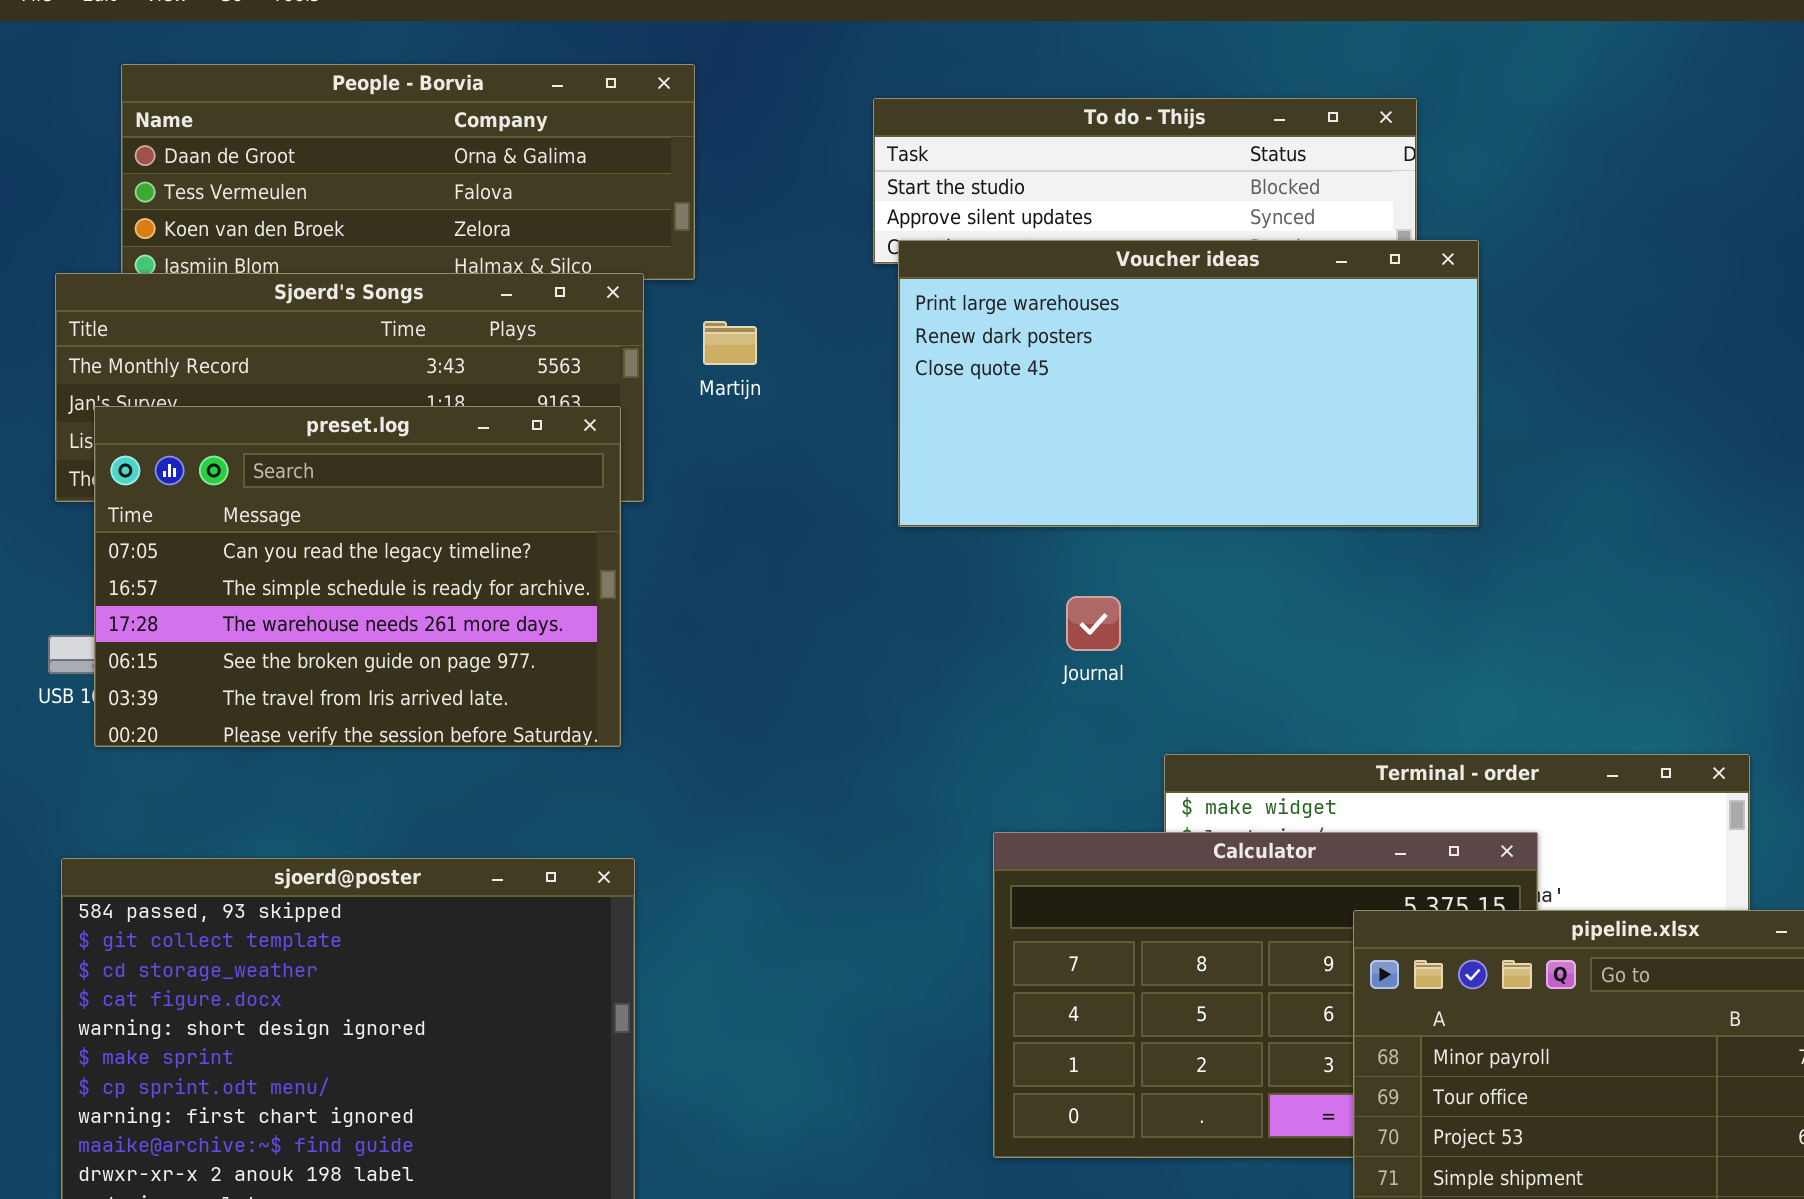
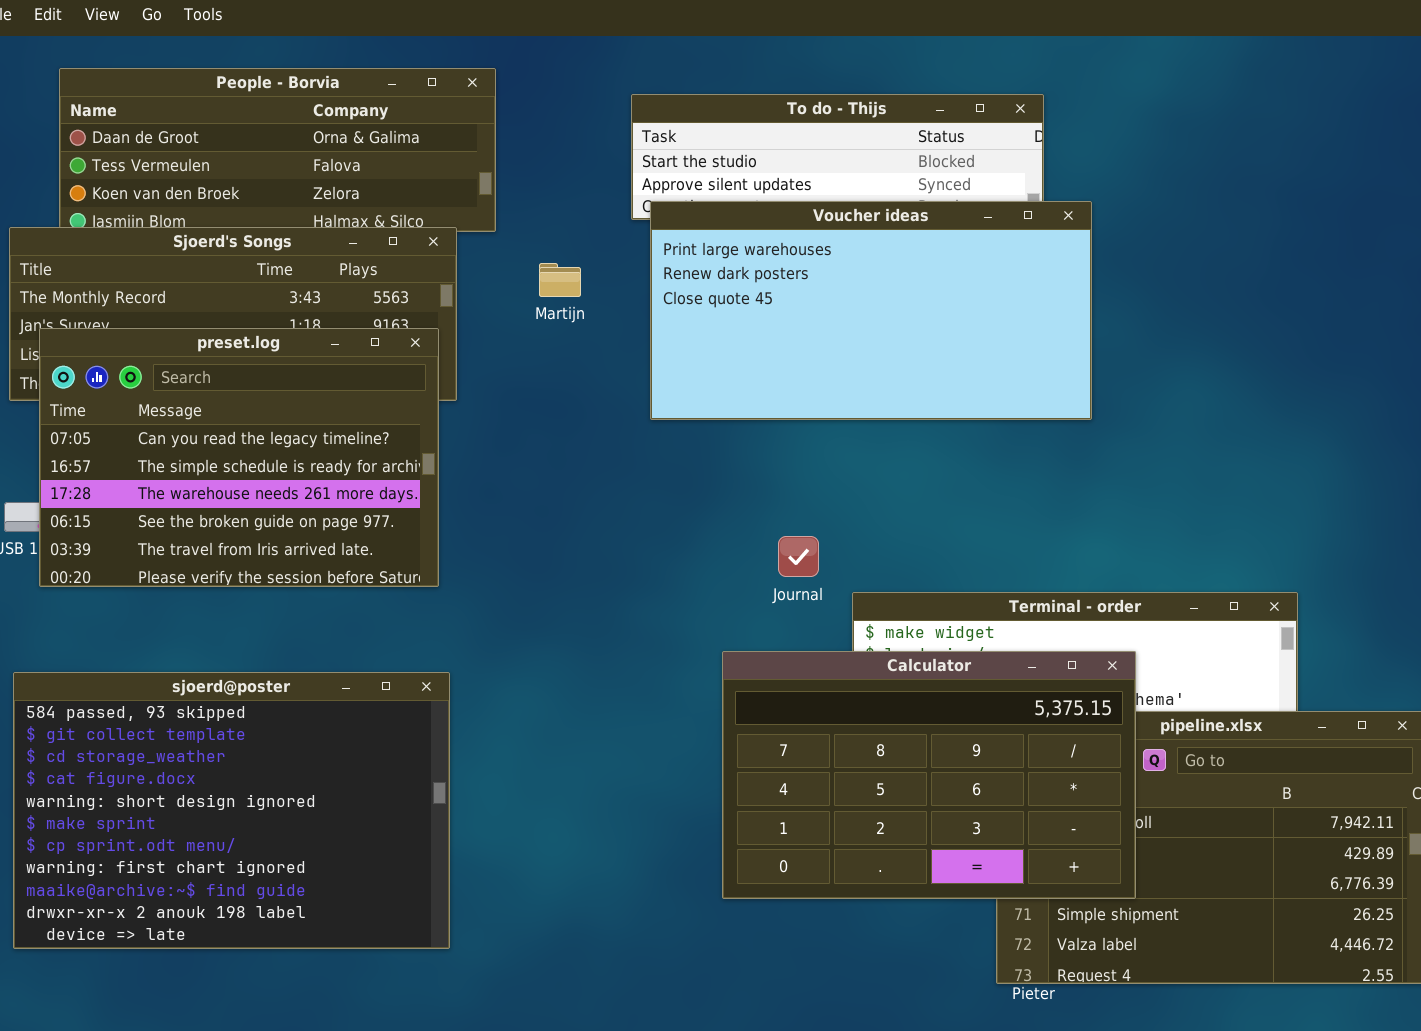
Martijn: [703,321,757,365] -> [539,263,581,297], moved
Journal: [1066,596,1121,651] -> [778,536,819,577], moved
Calculator: [993,832,1538,1158] -> [722,651,1136,899], raised

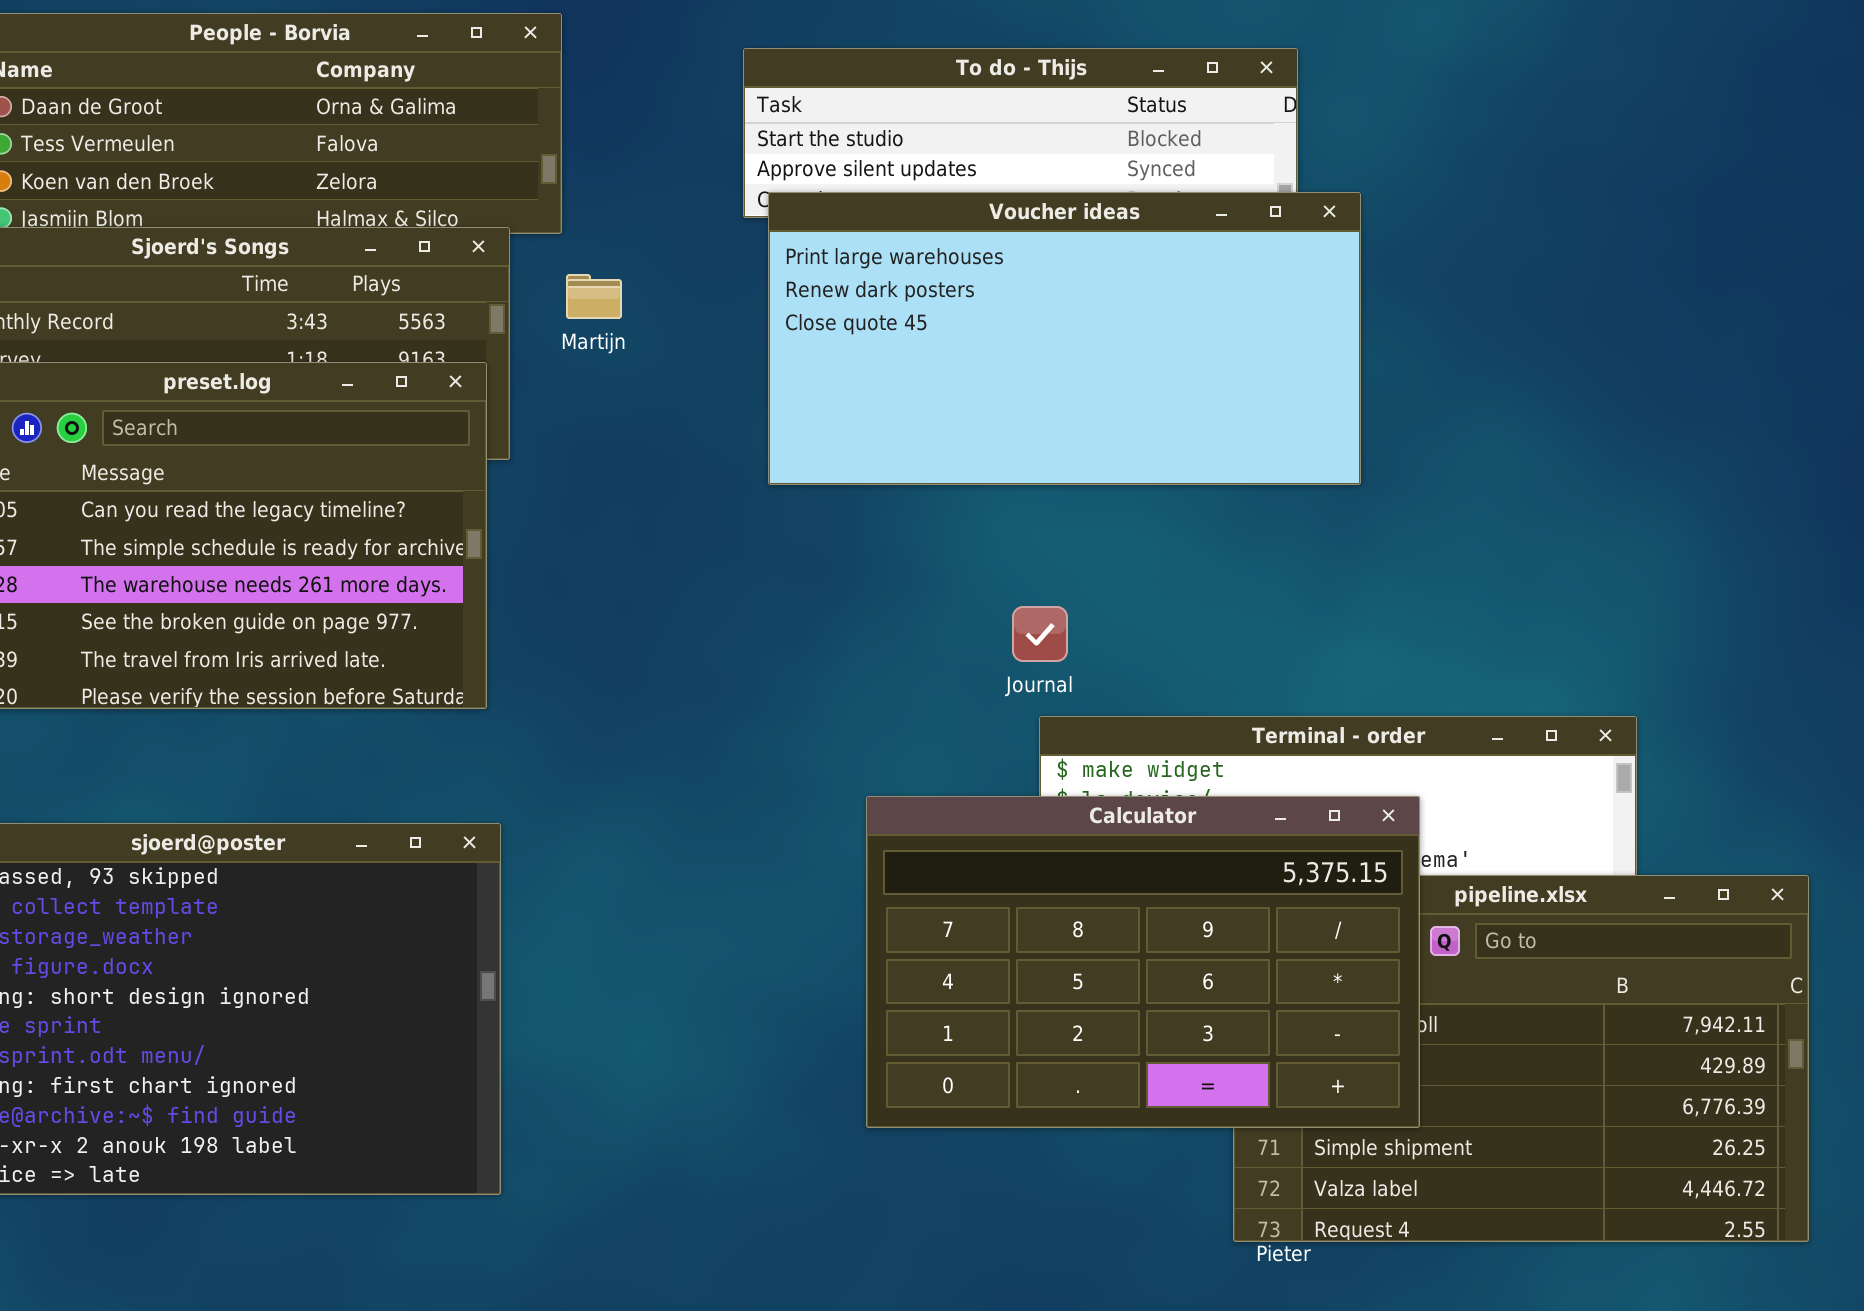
Martijn: [539,263,581,297] -> [566,274,622,319], moved
Journal: [778,536,819,577] -> [1012,606,1068,662], moved

